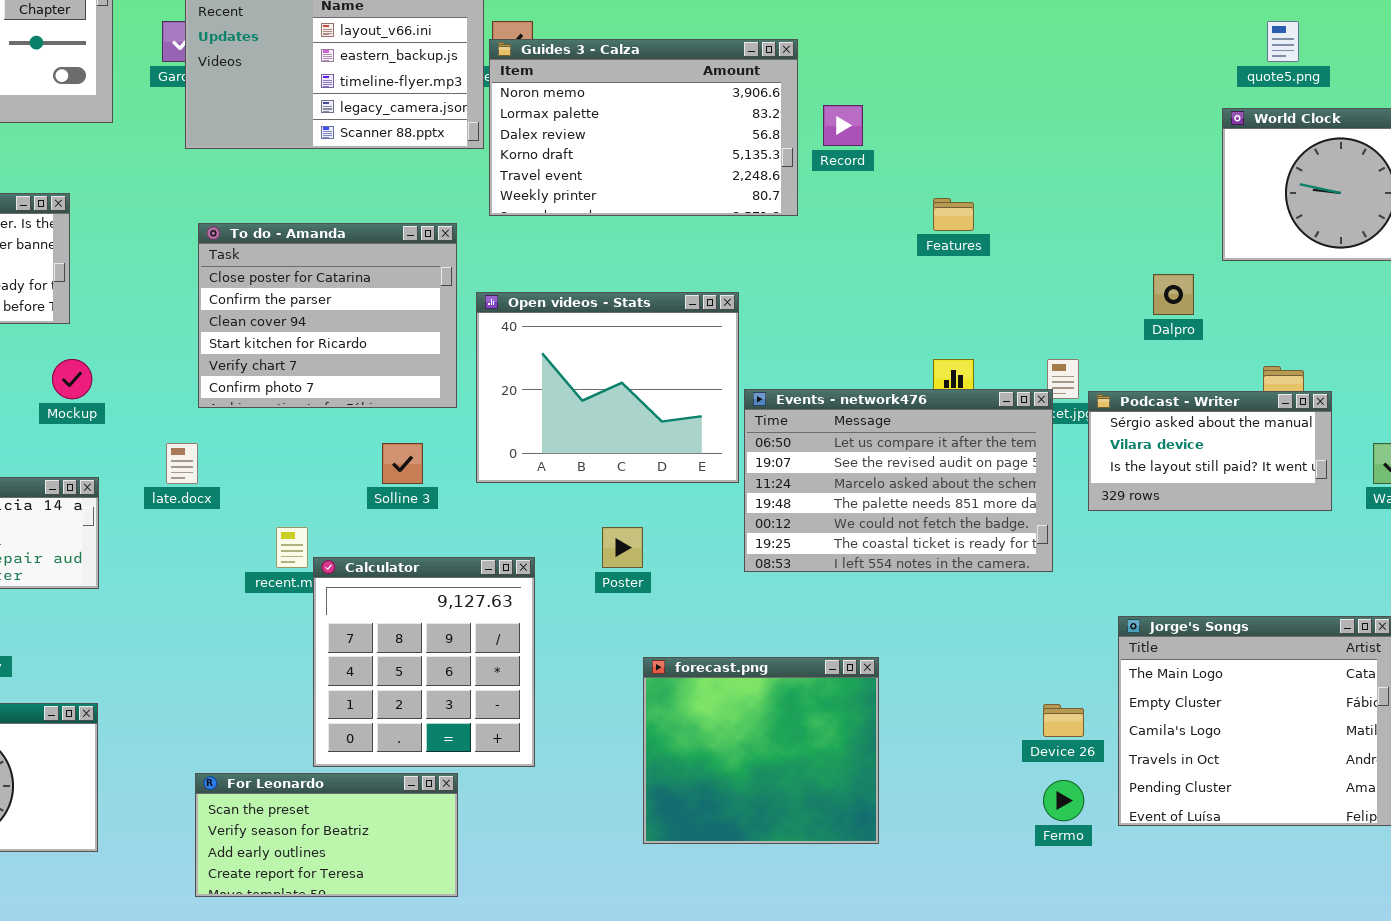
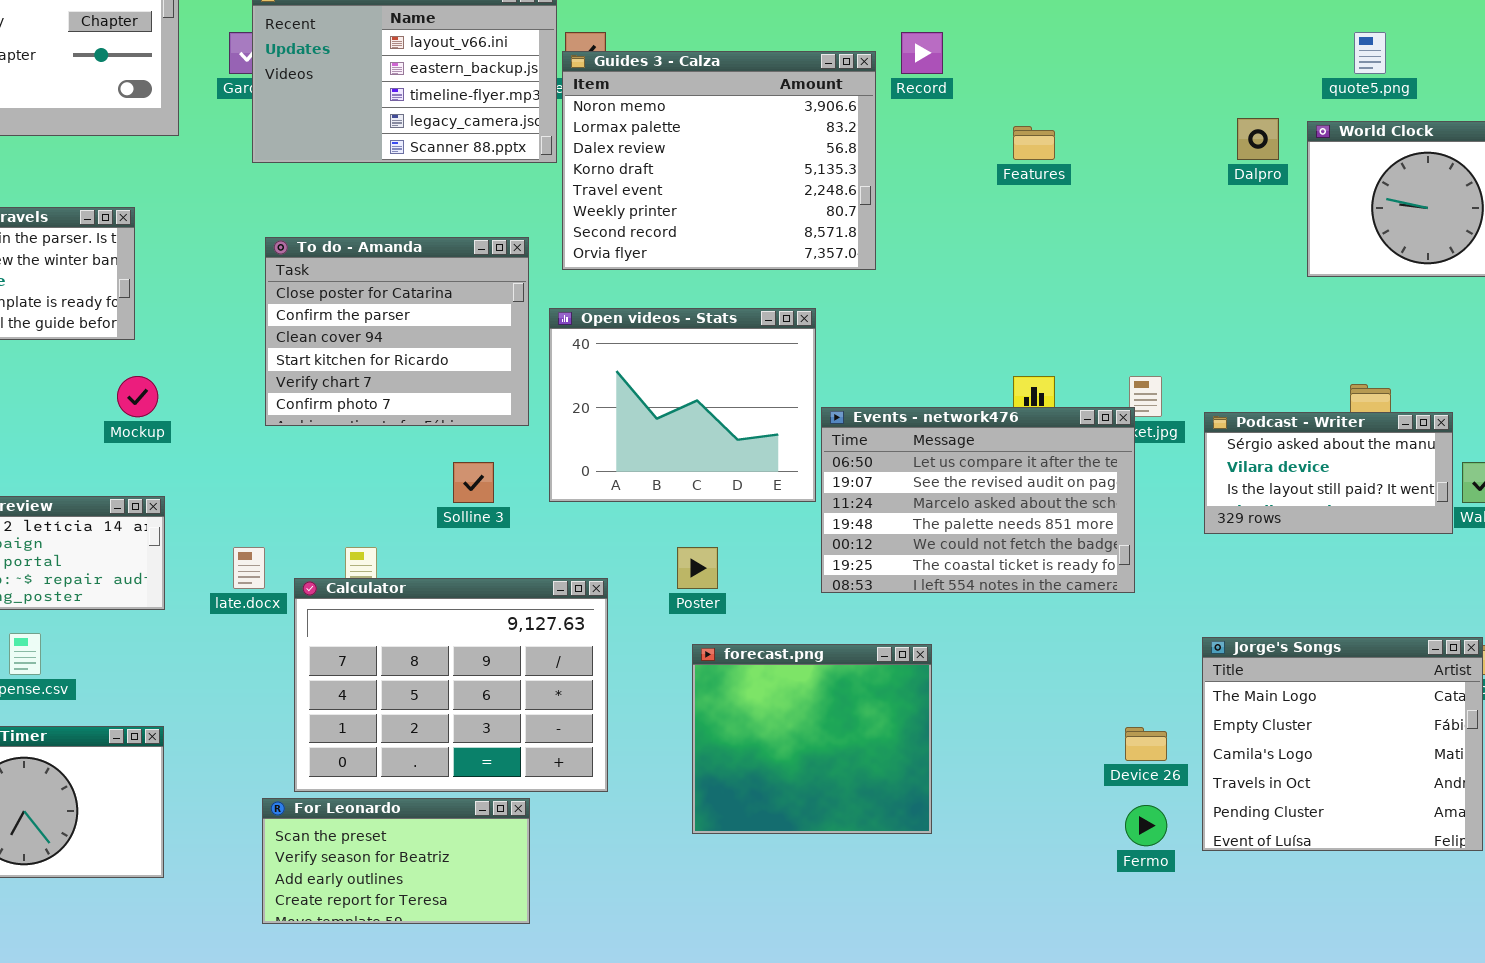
Guides 3 - Calza: [489,39,798,216] -> [562,51,876,270], resized
Record: [823,105,863,146] -> [901,32,943,74], moved
Features: [933,198,974,231] -> [1013,126,1055,160], moved
Dalpro: [1153,274,1194,315] -> [1237,118,1279,160], moved
Podcast - Writer: [1088,391,1332,511] -> [1204,412,1453,534], moved
late.docx: [166,443,198,484] -> [233,547,265,589], moved
Calculator: [313,557,535,767] -> [294,578,608,792], resized
forecast.png: [643,657,879,844] -> [692,644,932,834], moved

